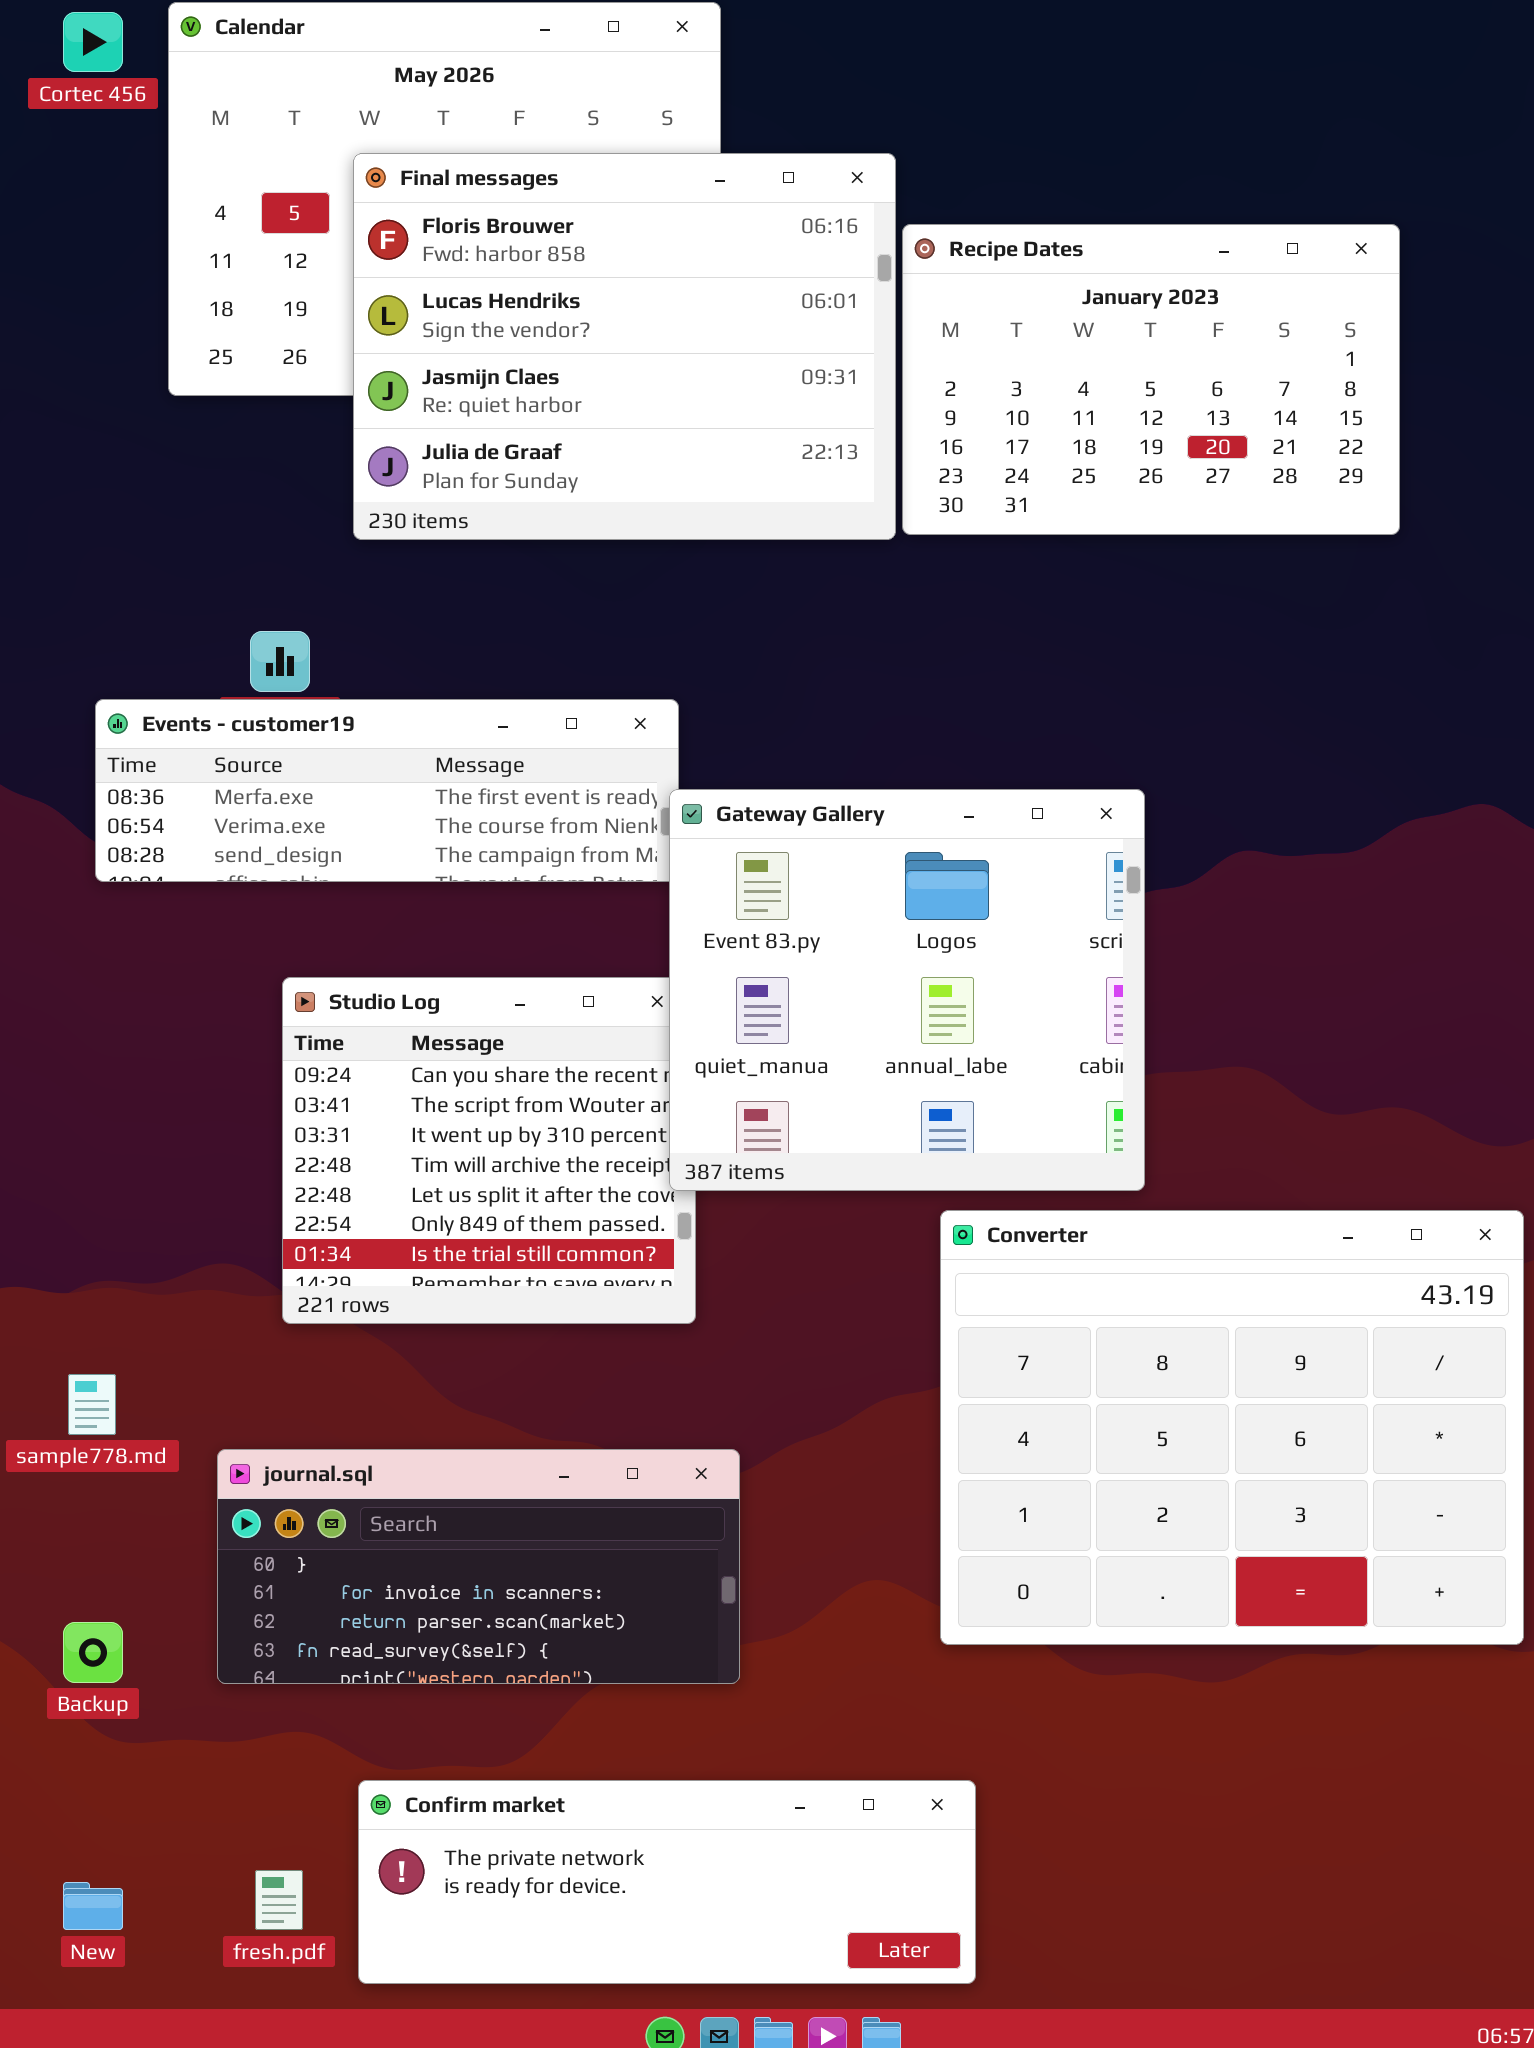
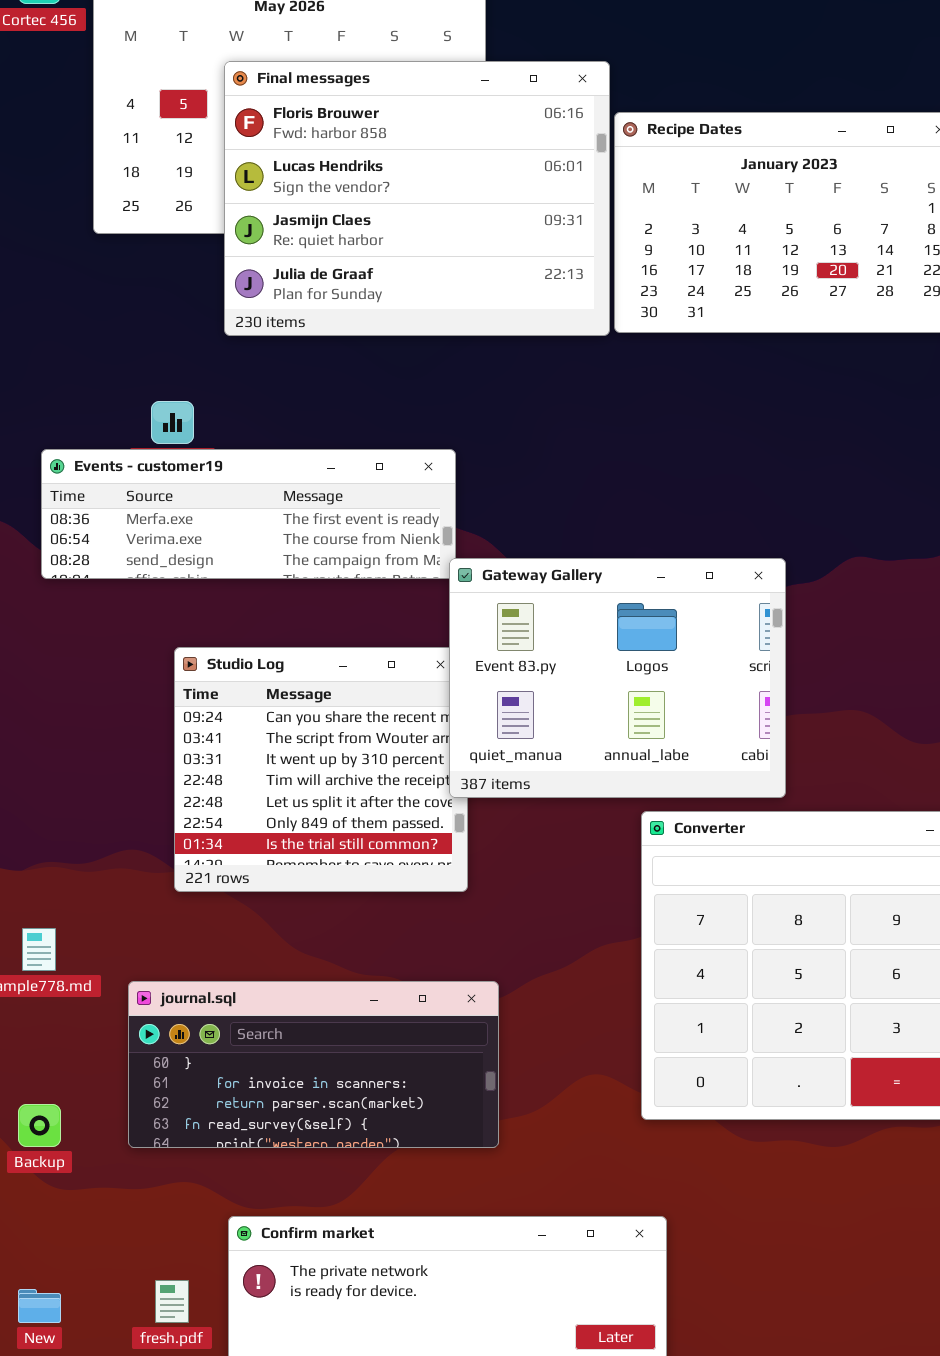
Gateway Gallery: [669,789,1145,1191] -> [449,558,786,798], resized

